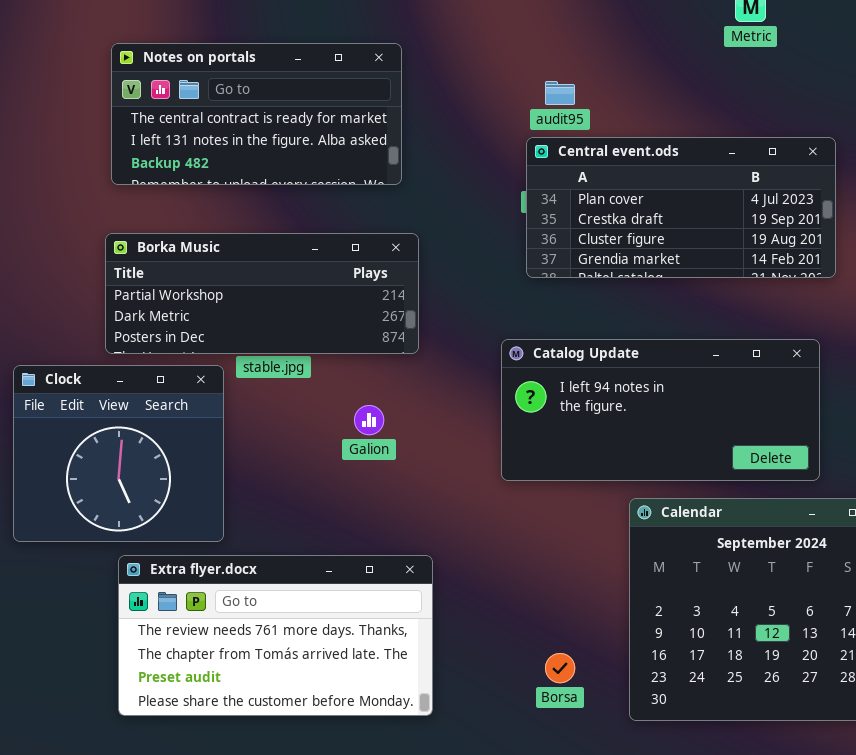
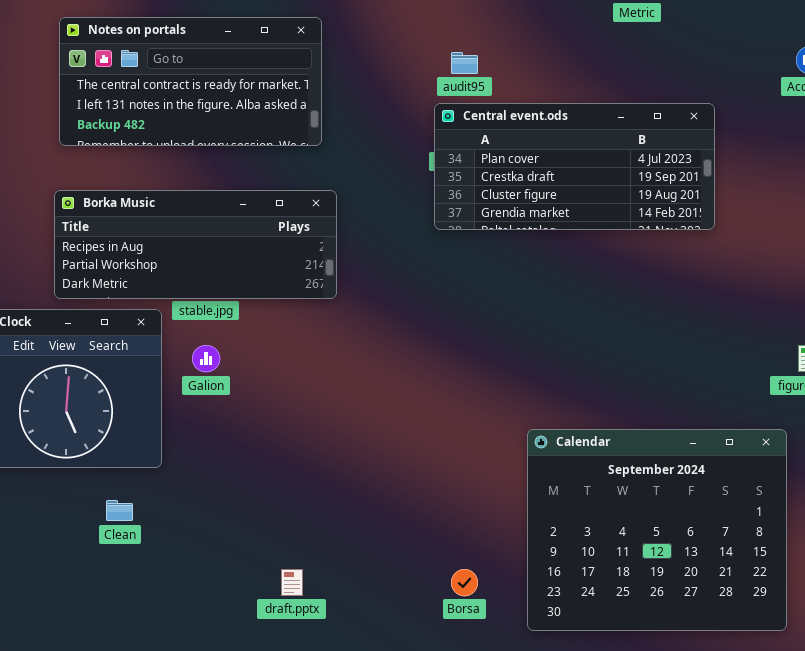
Borka Music: [105,233,419,354] -> [54,190,337,299], scrolled up 1 row
Catalog Update: [501,339,820,481] -> none, closed
Galion: [354,405,384,435] -> [192,345,220,372], moved
Extra flyer.docx: [118,555,433,716] -> none, closed

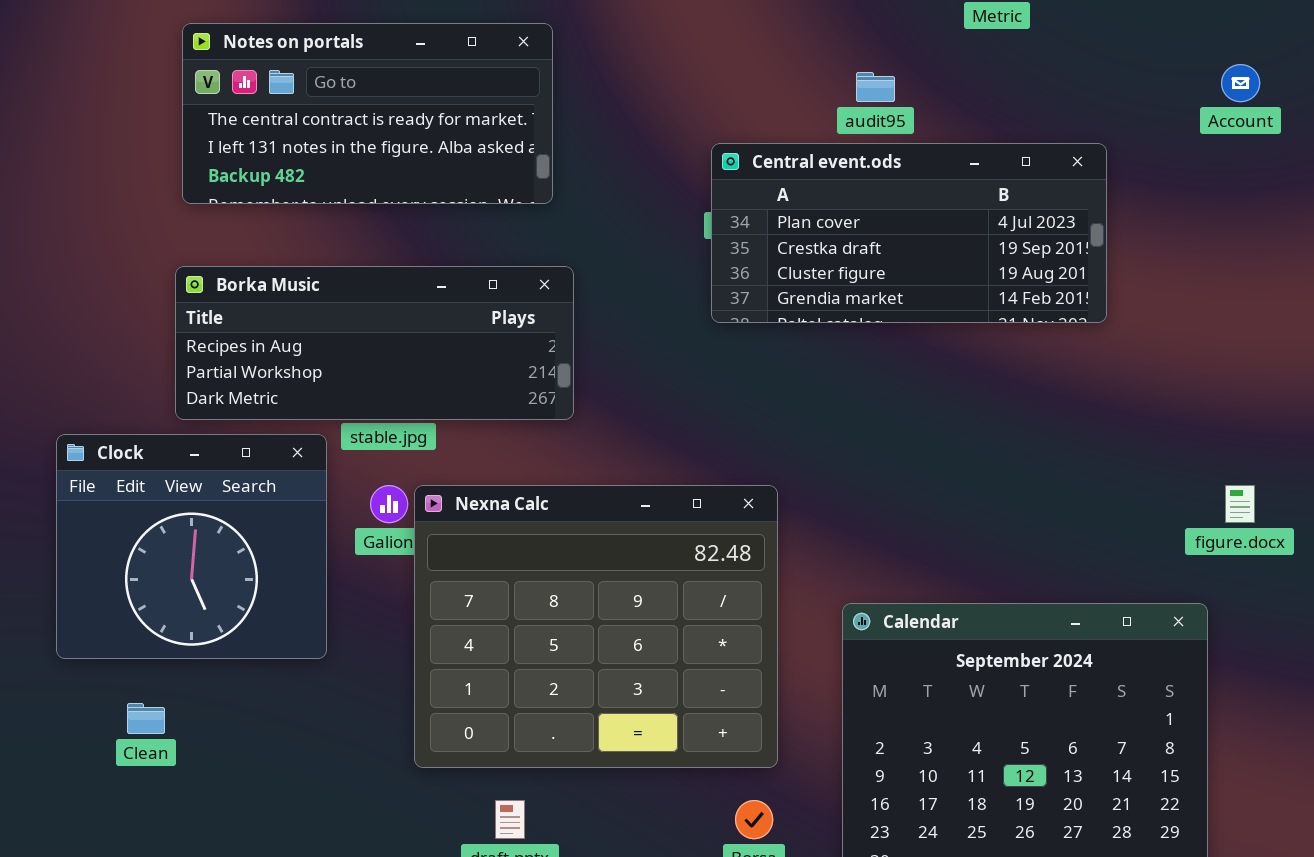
audit95: [451,52,478,74] -> [856,72,895,102], moved
Nexna Calc: none -> [414,485,778,768], opened
Clean: [106,500,133,521] -> [127,703,165,734], moved

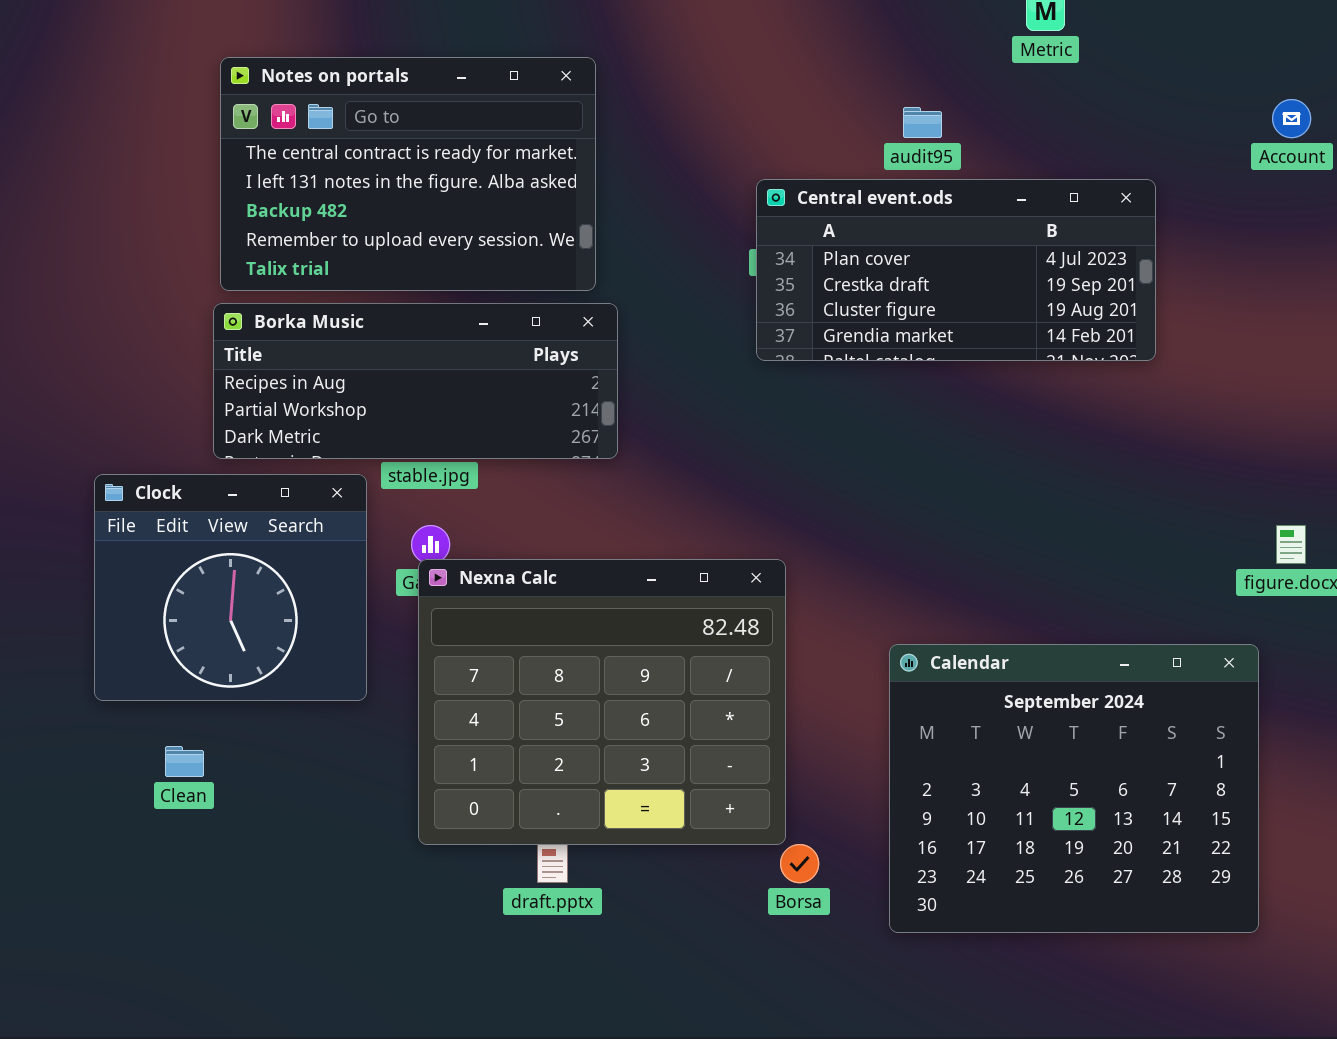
Notes on portals: [182,23,553,204] -> [220,57,596,291], resized
Nexna Calc: [414,485,778,768] -> [418,559,786,845], moved

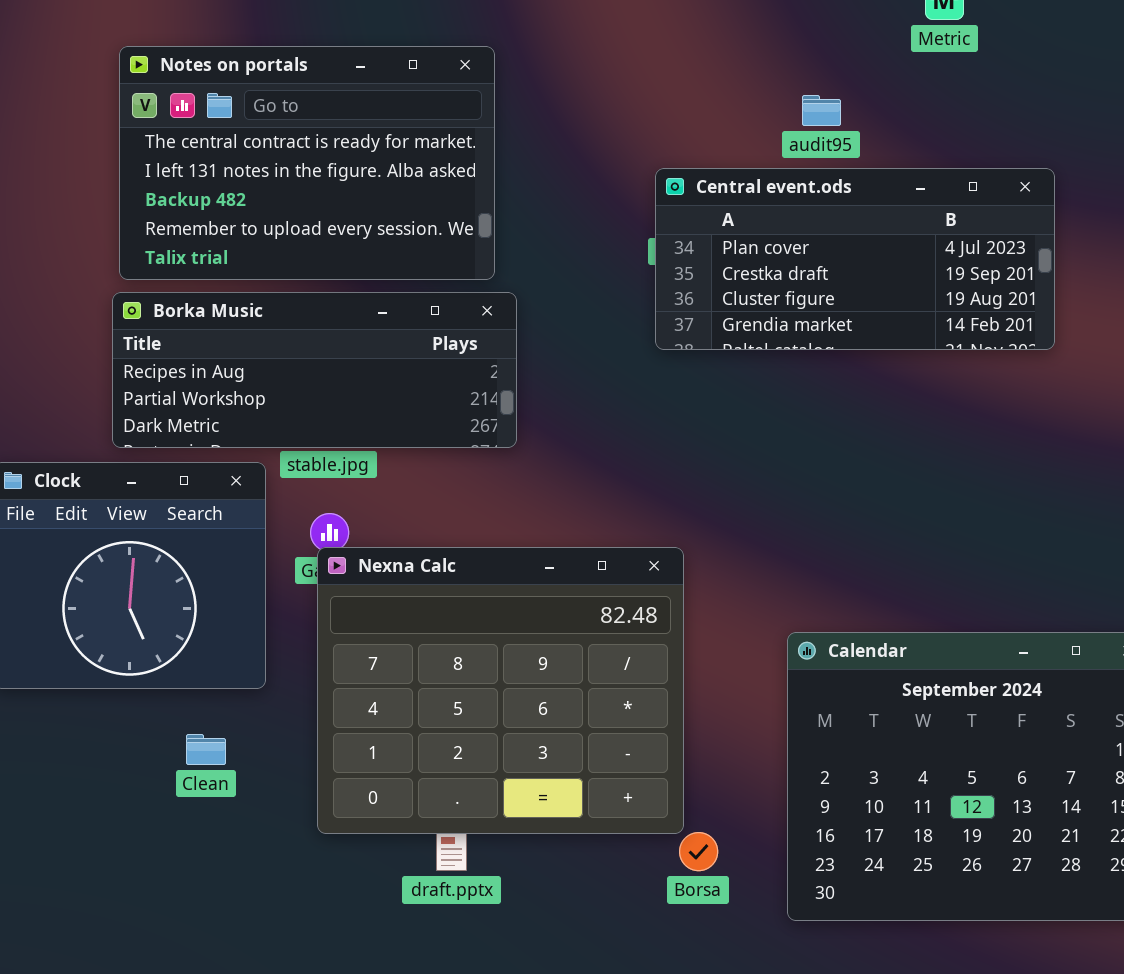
Clean: [165,746,204,777] -> [186,734,226,765], moved

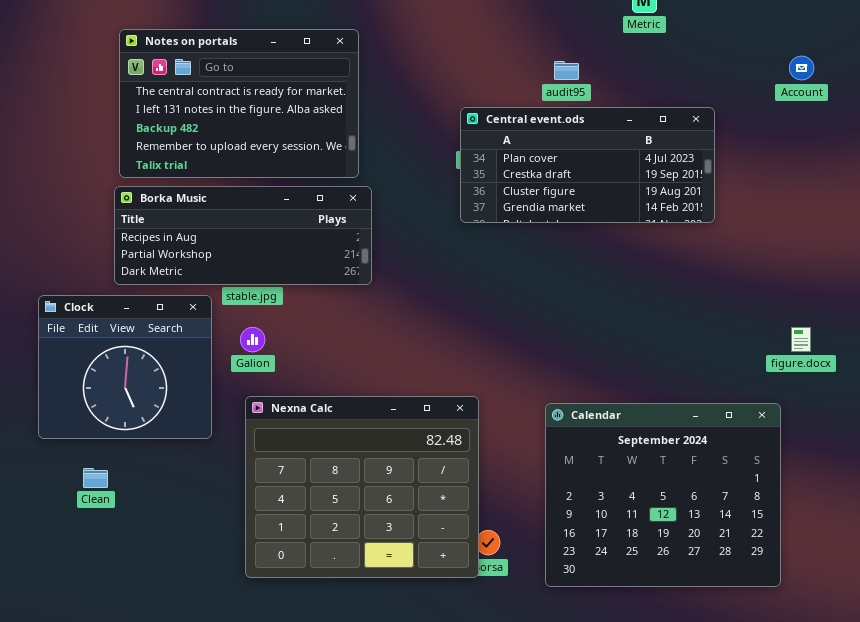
Nexna Calc: [317,547,684,834] -> [245,396,479,578], moved
Clean: [186,734,226,765] -> [83,468,108,488], moved

